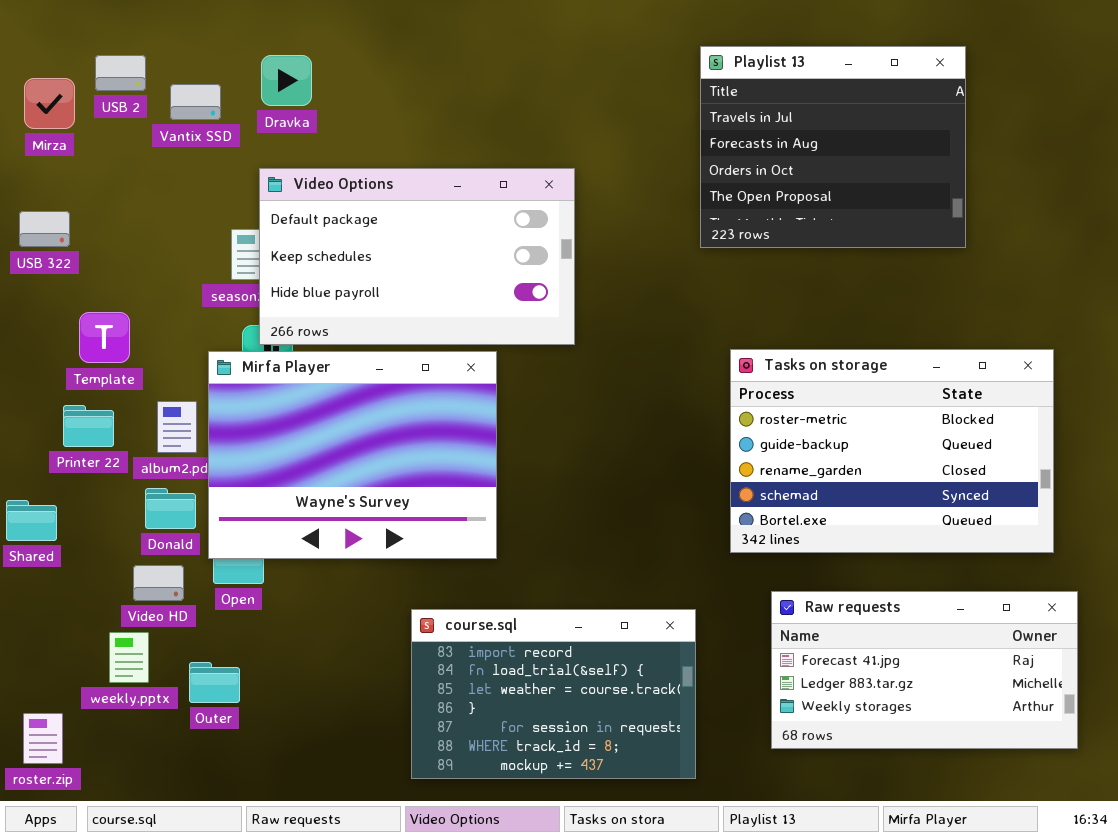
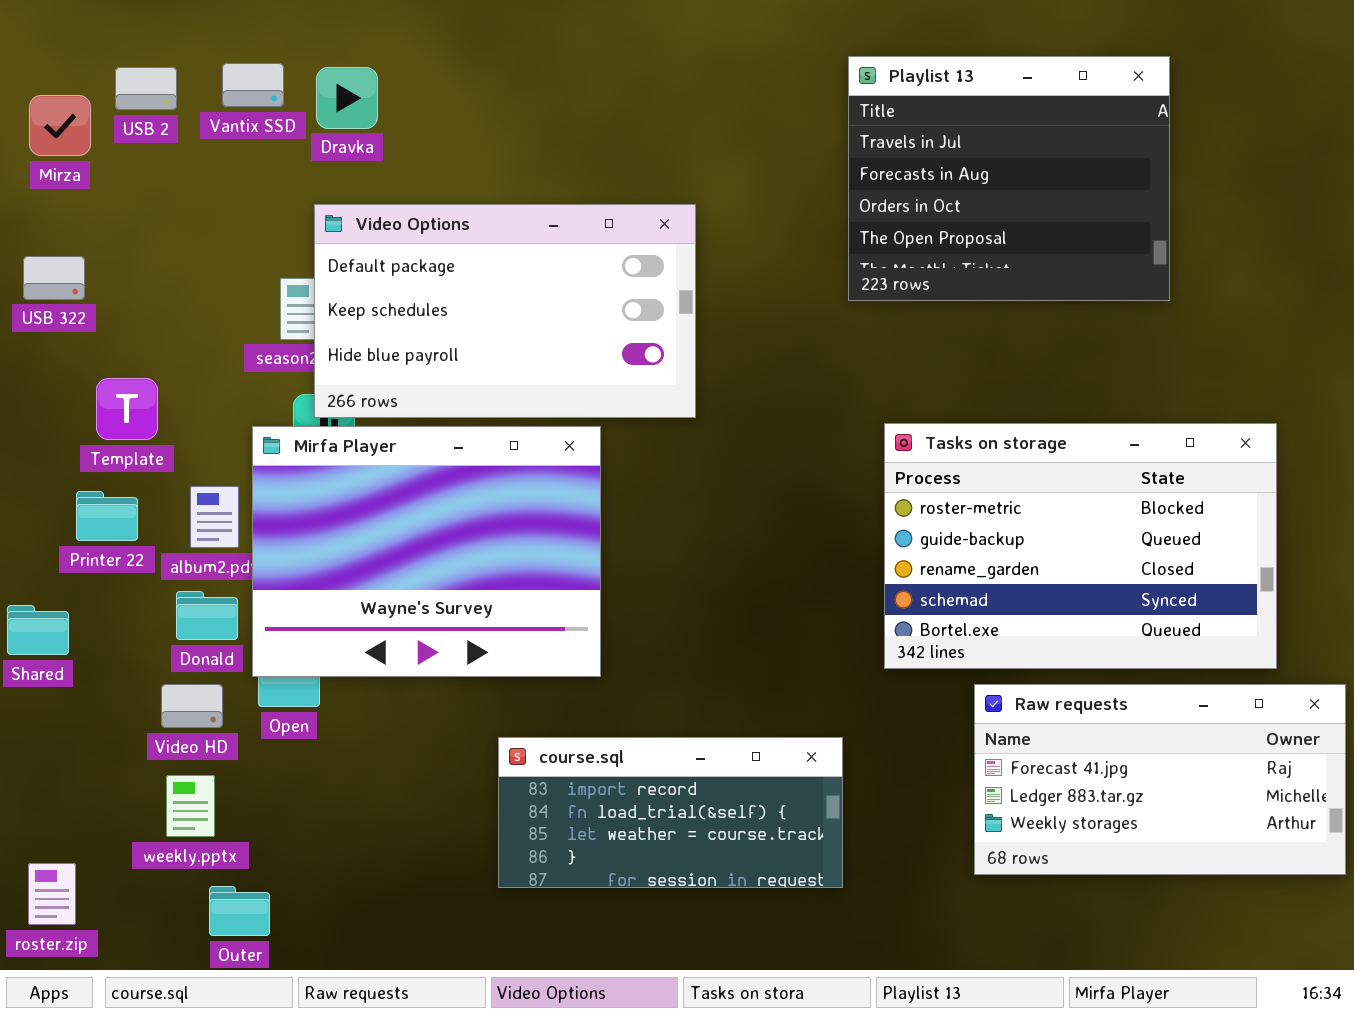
Vantix SSD: [170,84,221,120] -> [222,63,284,107], moved
Raw requests: [771,591,1078,749] -> [974,684,1346,875], moved
course.sql: [411,609,696,779] -> [498,737,843,888], resized
weekly.pptx: [109,632,149,683] -> [166,775,215,837], moved
Outer: [189,662,240,703] -> [209,886,270,936], moved

